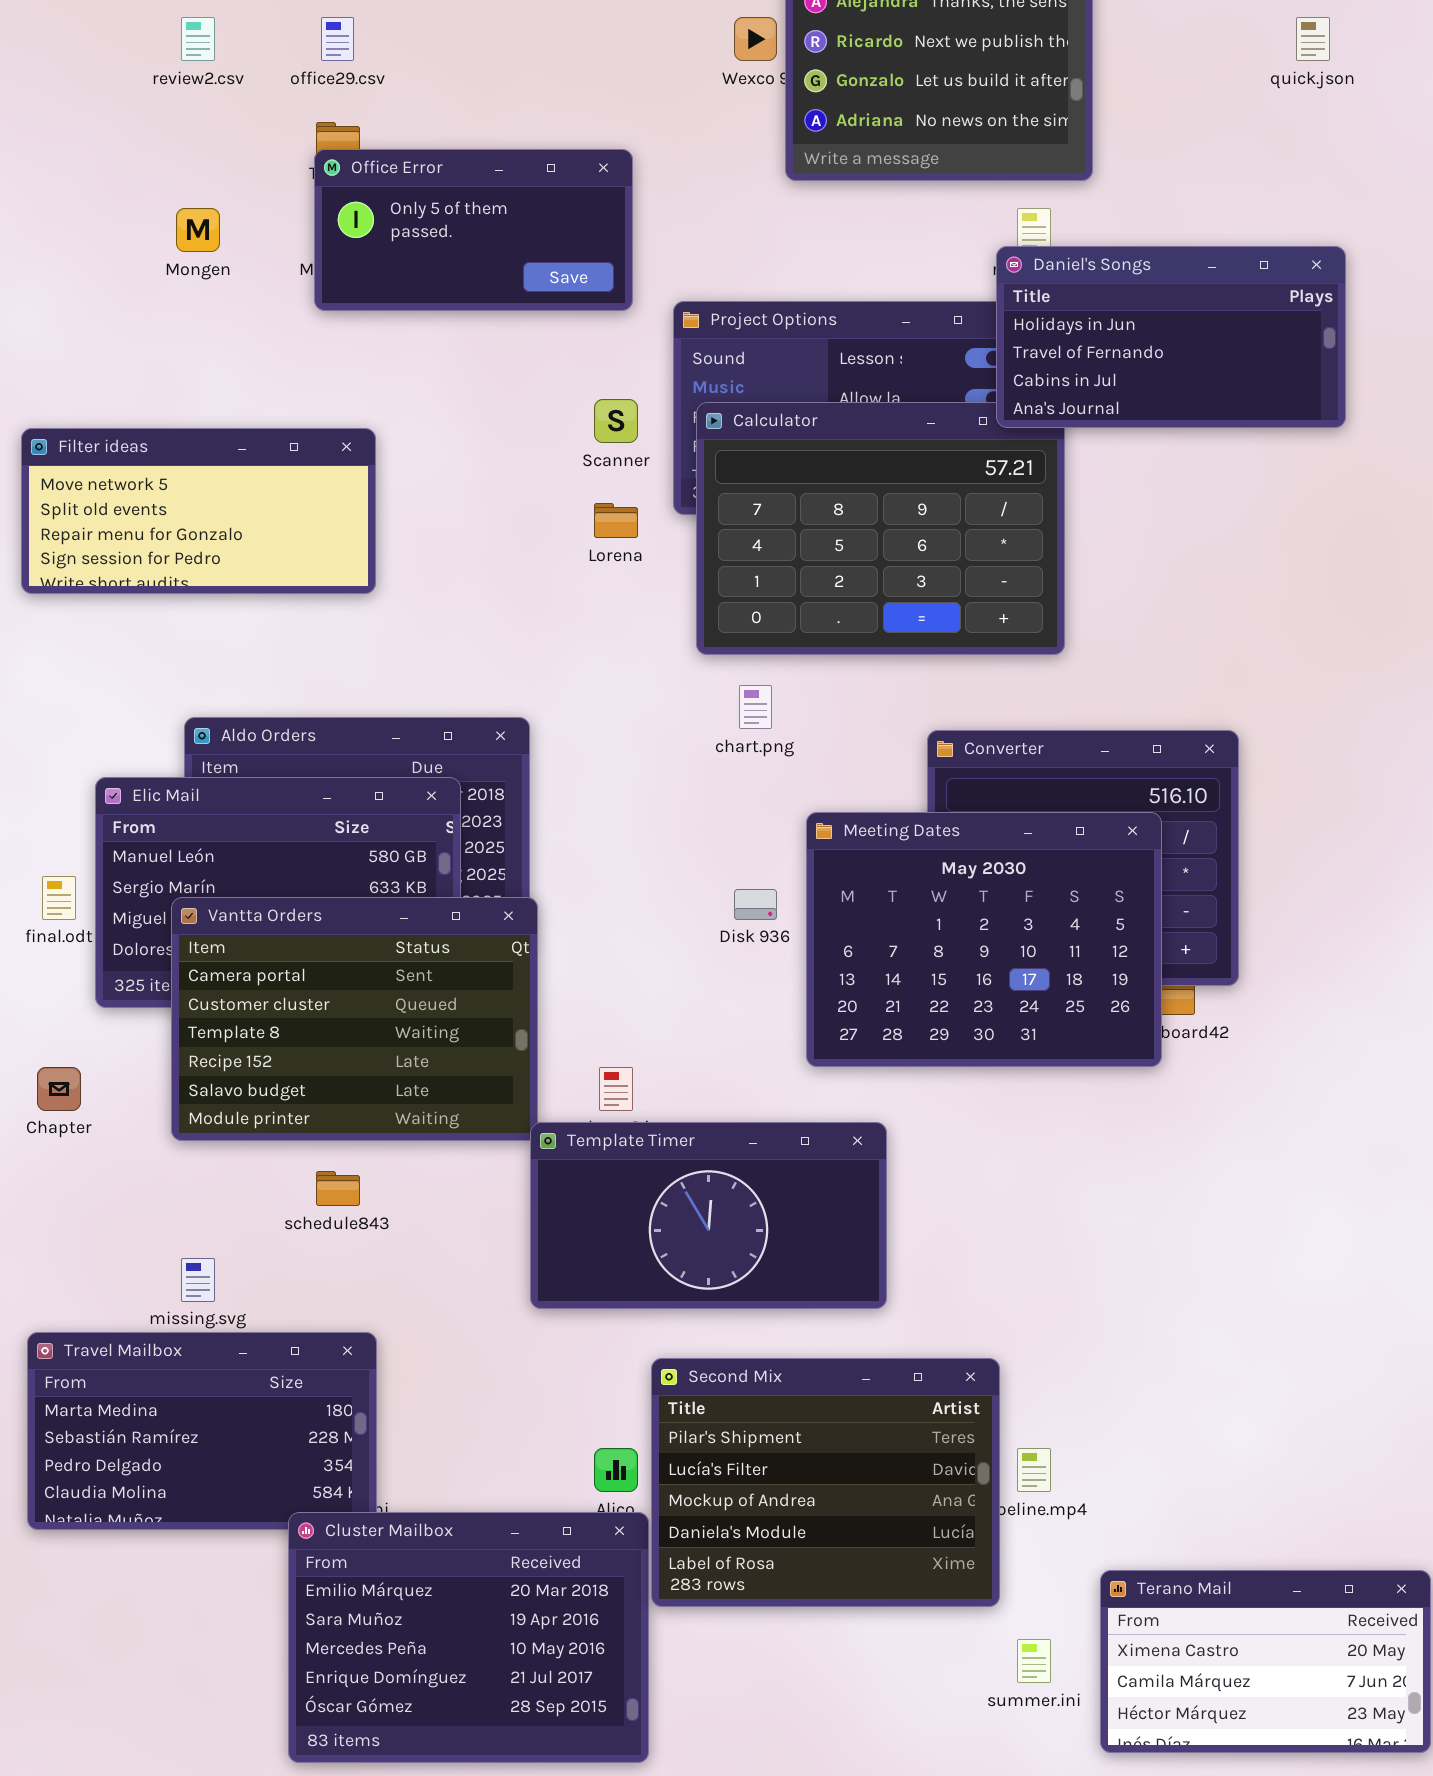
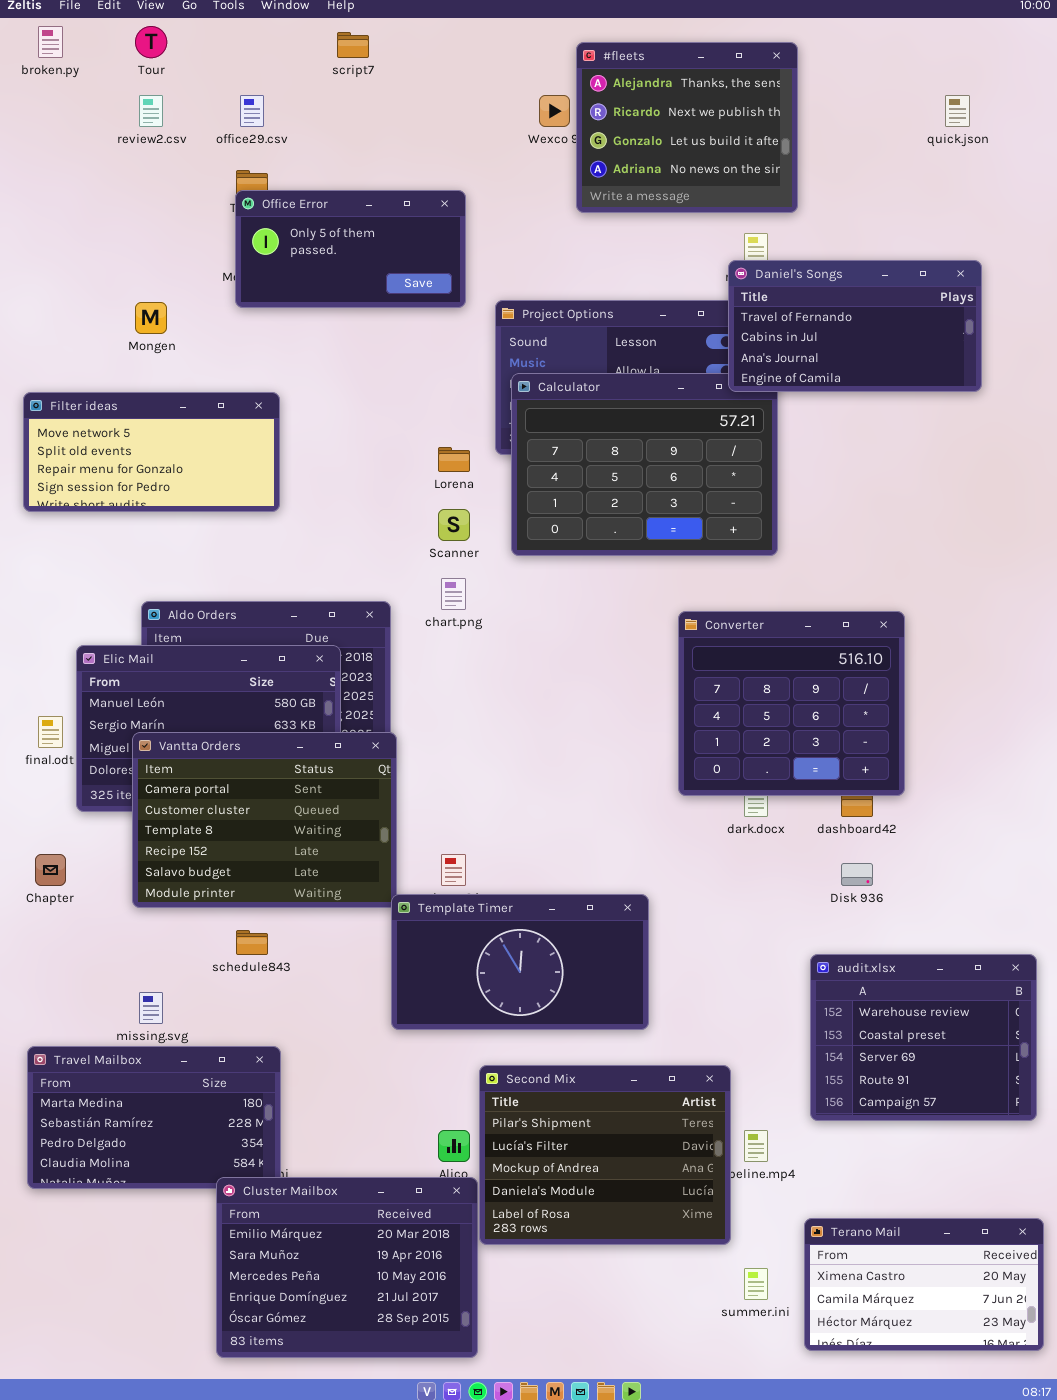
Mongen: [176,208,220,252] -> [135,302,167,334], moved
Daniel's Songs: [996,246,1346,428] -> [728,260,982,392], scrolled down 1 row
Scanner: [594,399,638,443] -> [438,509,470,541], moved
chart.png: [739,685,772,729] -> [441,578,466,610], moved
Meeting Dates: [806,812,1162,1067] -> none, closed
Disk 936: [734,889,777,920] -> [841,863,873,886], moved
audit.xlsx: none -> [810,954,1037,1121], opened

